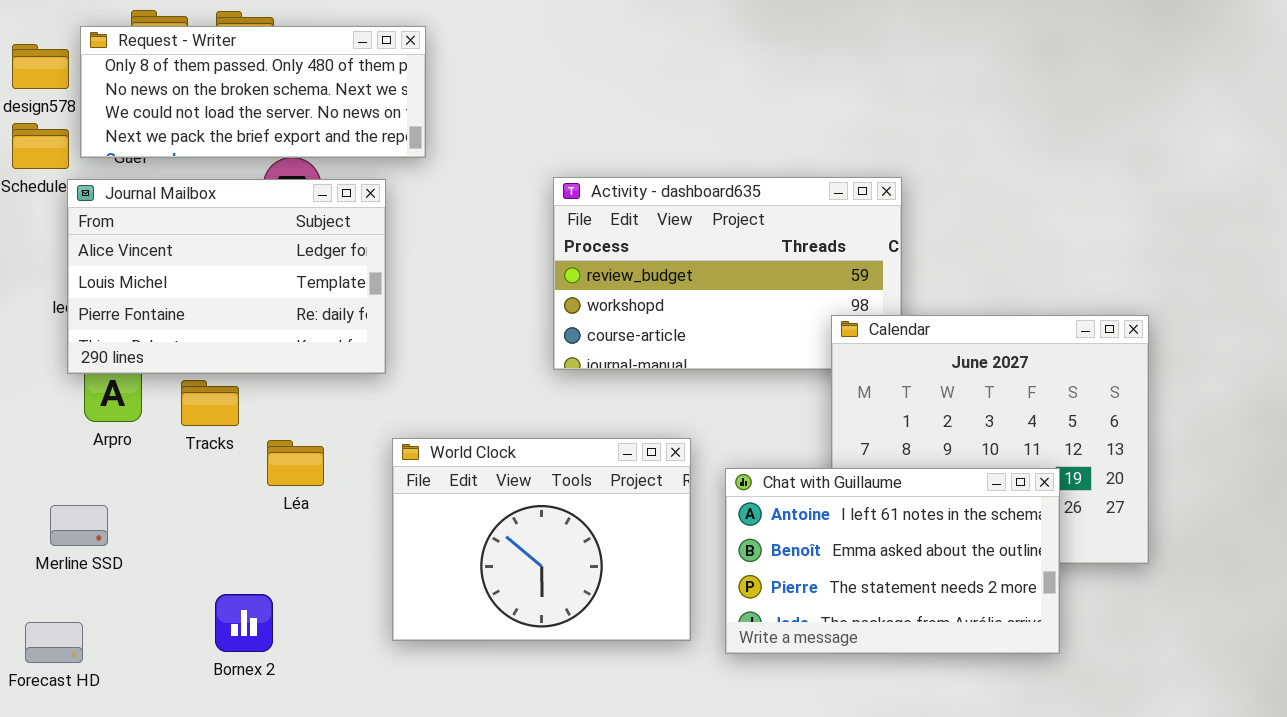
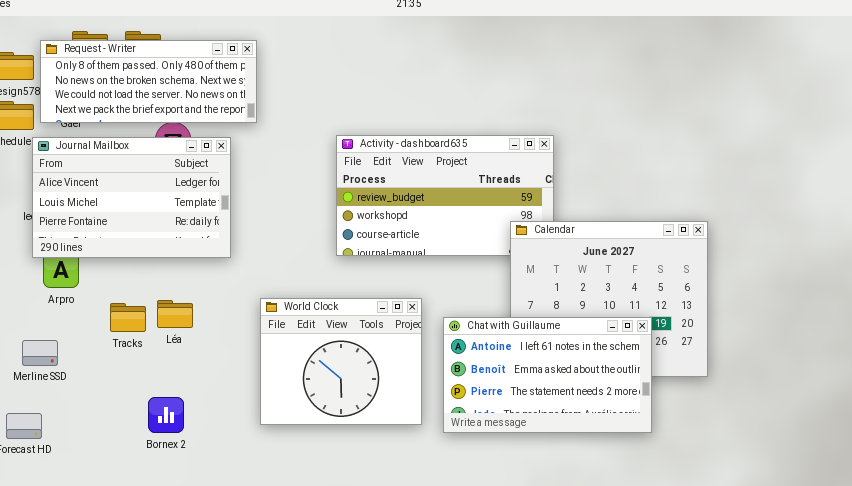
Tracks: [181,380,239,426] -> [110,303,146,332], moved
World Clock: [392,438,691,641] -> [260,298,422,425], resized
Bornex 2: [215,594,273,652] -> [148,397,184,433], moved

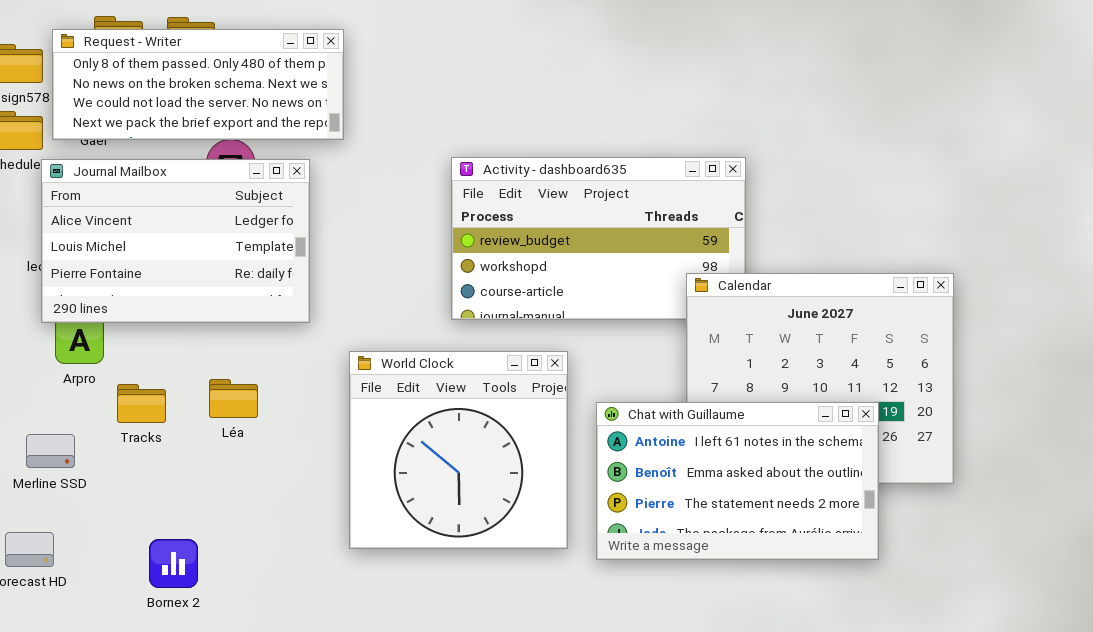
World Clock: [260,298,422,425] -> [349,351,568,549], resized
Tracks: [110,303,146,332] -> [117,384,166,423], moved
Bornex 2: [148,397,184,433] -> [149,539,198,588], moved

